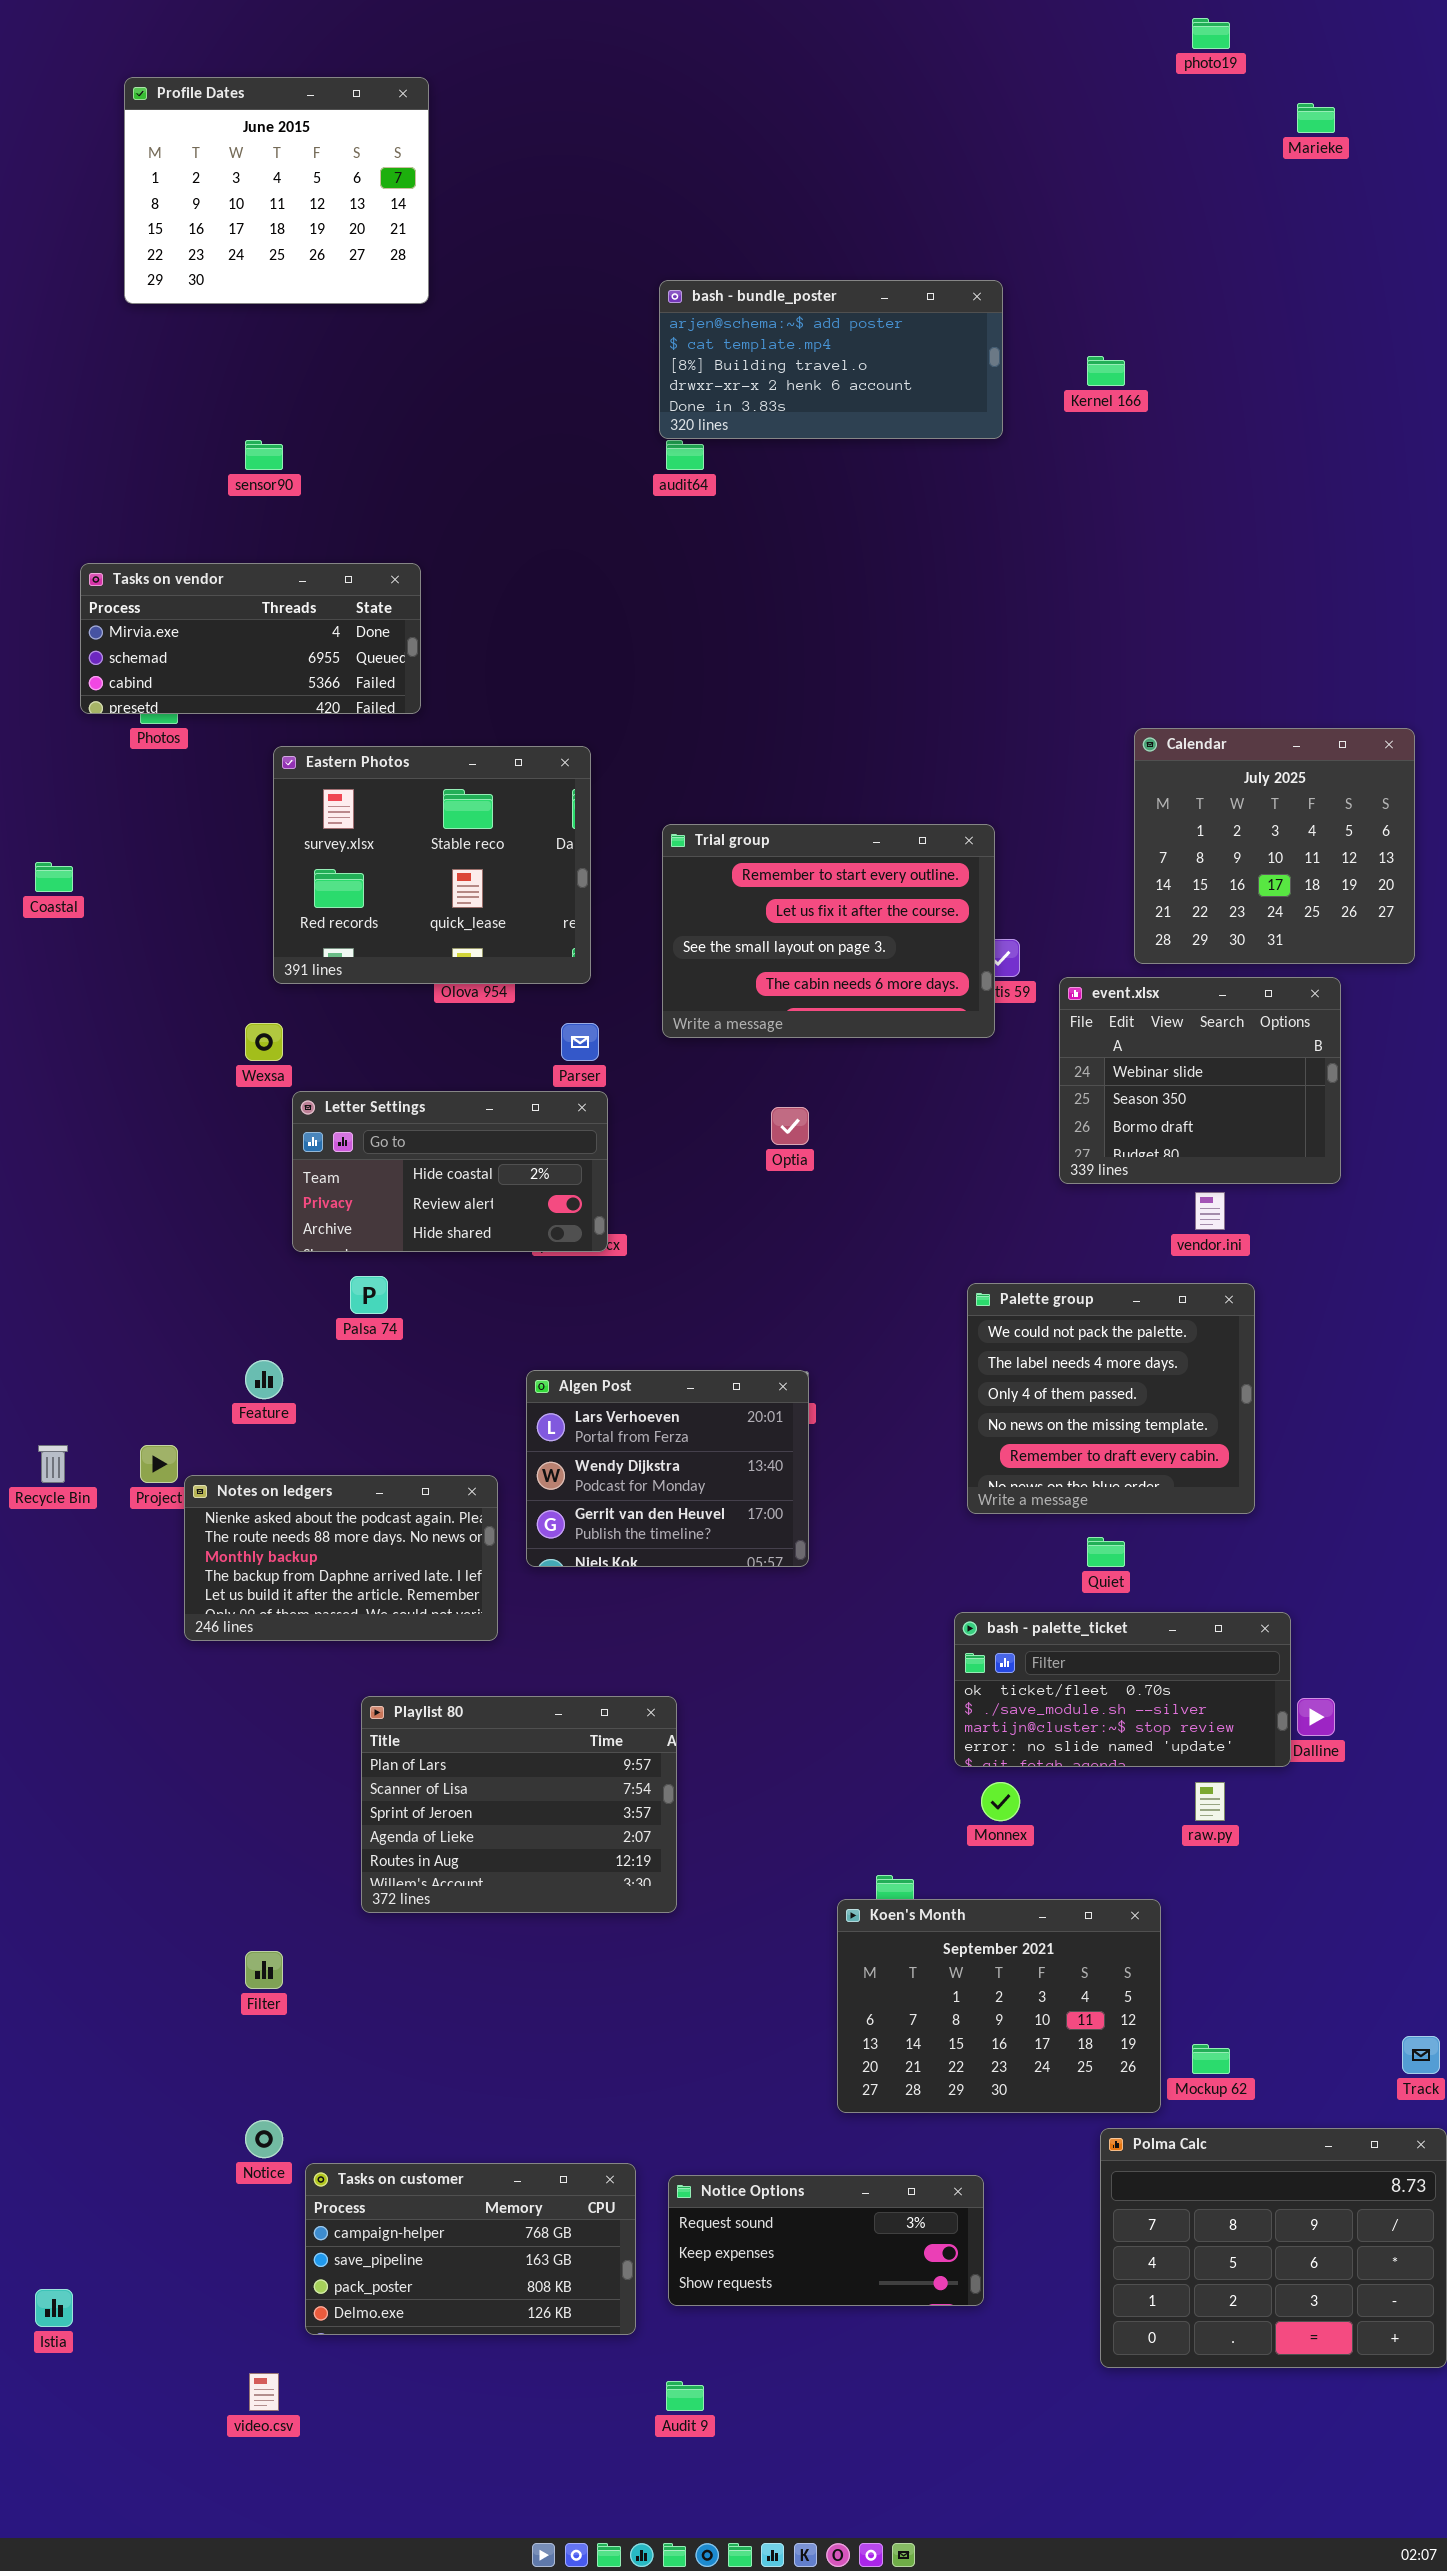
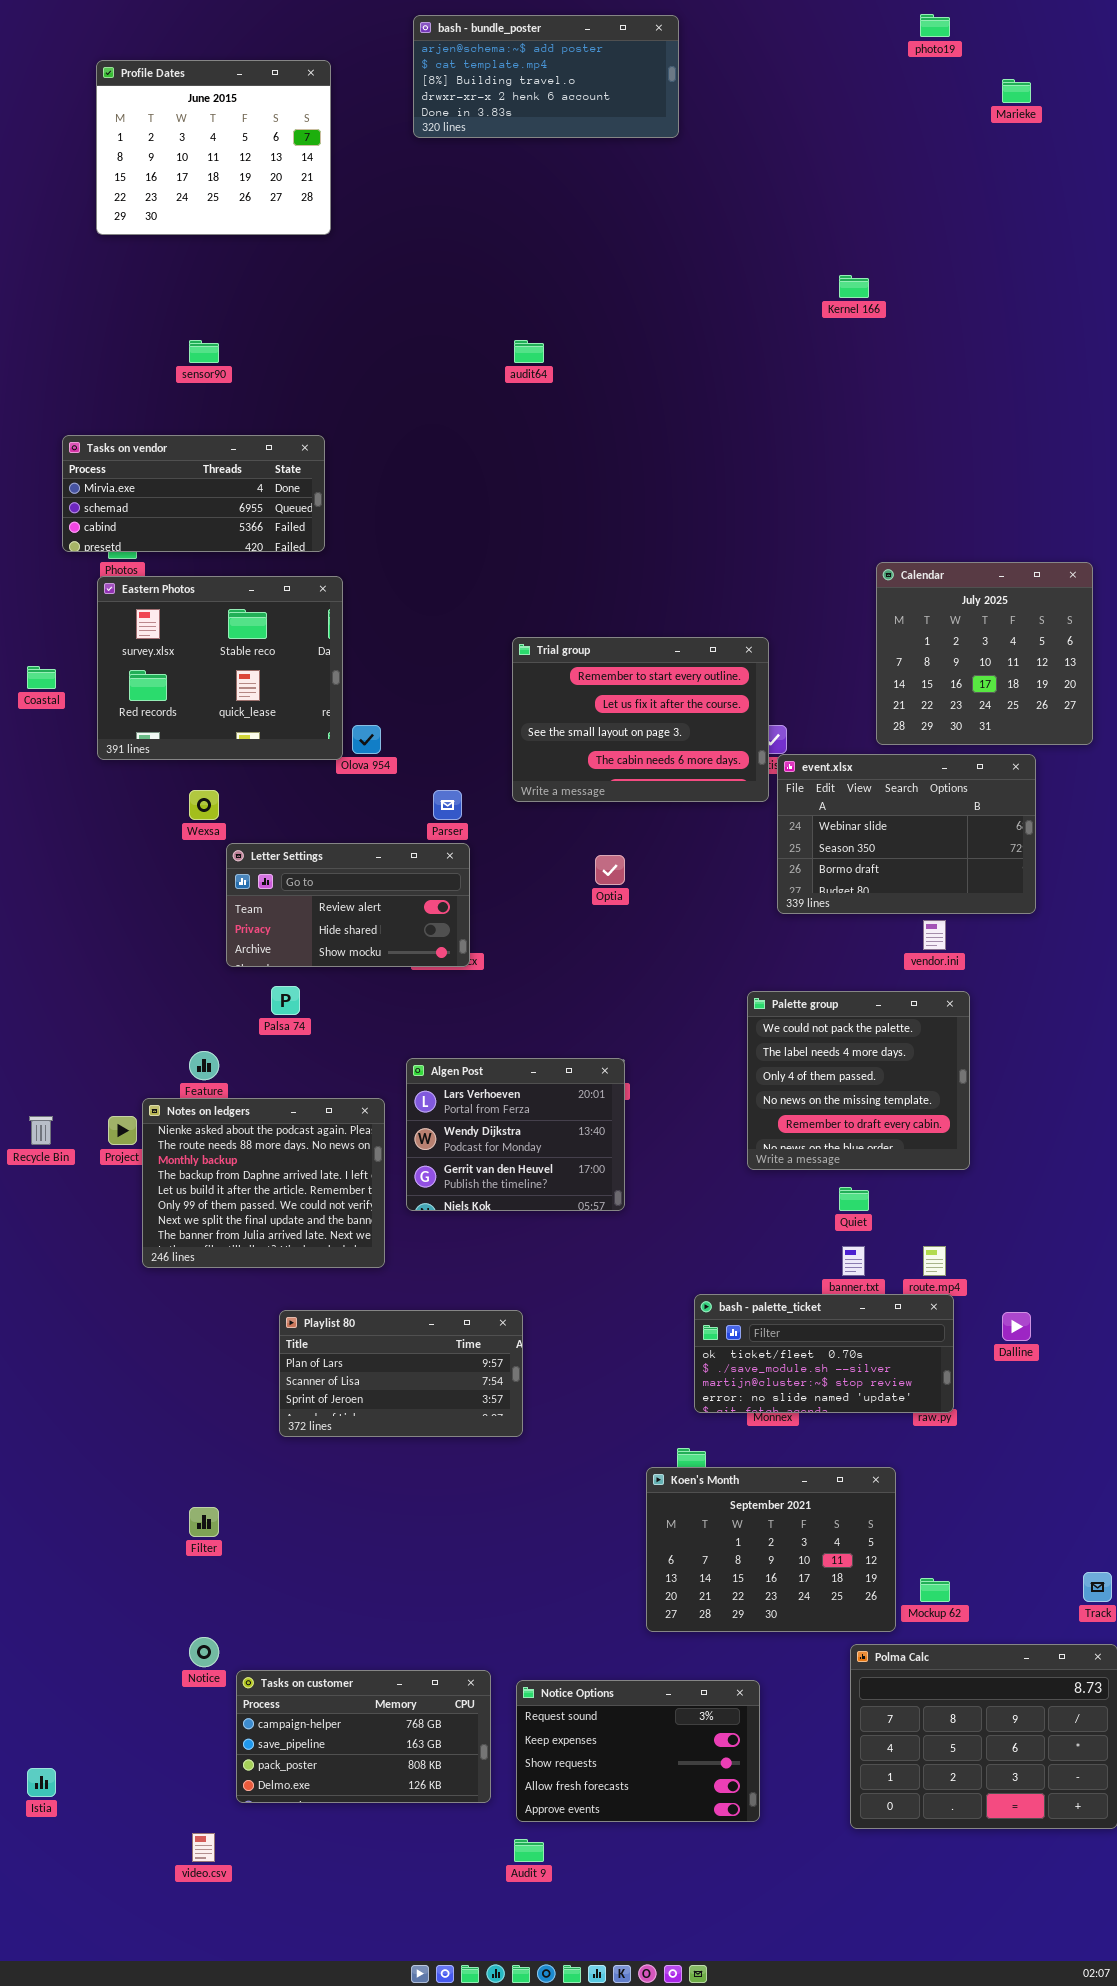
bash - bundle_poster: [659,280,1003,439] -> [413,15,679,138], moved
Eastern Photos: [273,746,591,984] -> [97,576,343,760], moved
event.xlsx: [1059,977,1341,1184] -> [777,754,1036,914], resized
Letter Settings: [292,1091,608,1252] -> [226,843,470,967], scrolled down 1 row
Notes on ledgers: [184,1475,498,1641] -> [142,1098,385,1268], resized
bash - palette_ticket: [954,1612,1291,1767] -> [694,1294,954,1413], moved
Playlist 80: [361,1696,677,1913] -> [279,1310,523,1437], resized
Notice Options: [668,2175,984,2306] -> [516,1680,760,1822], resized

